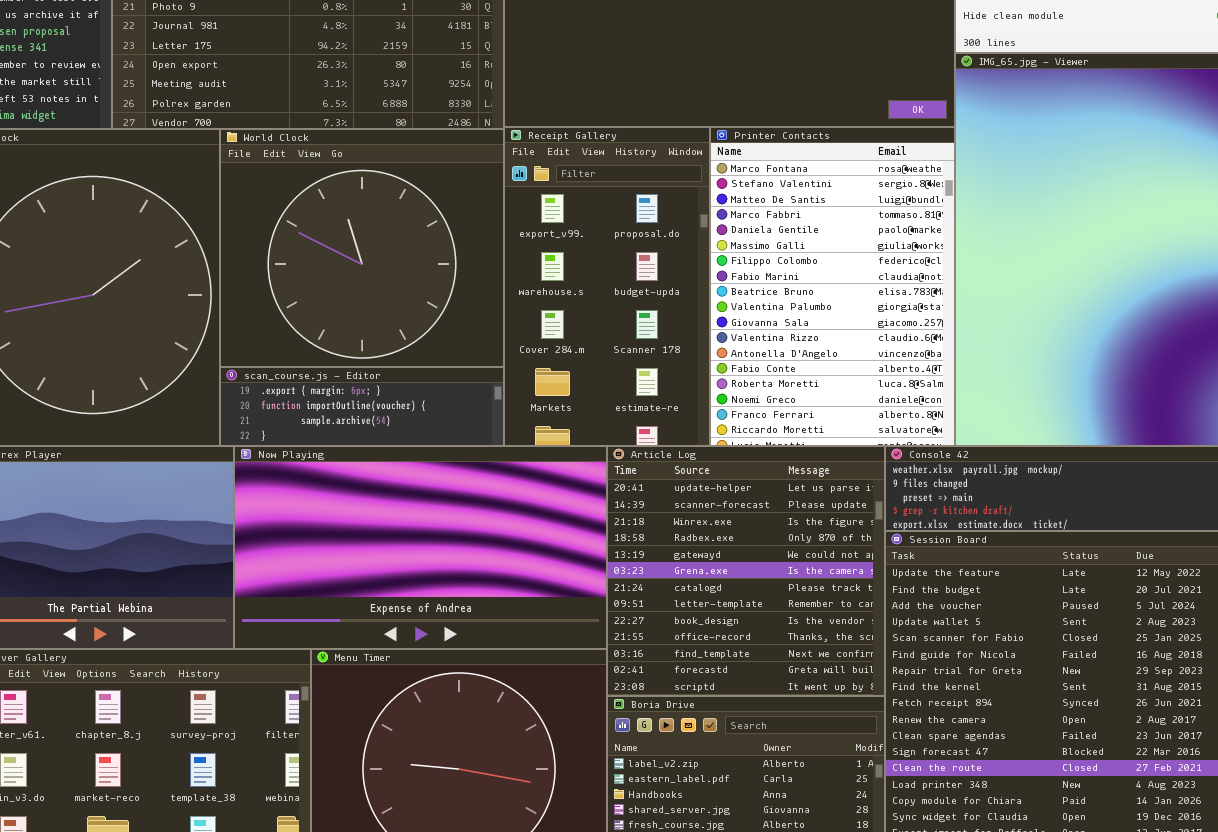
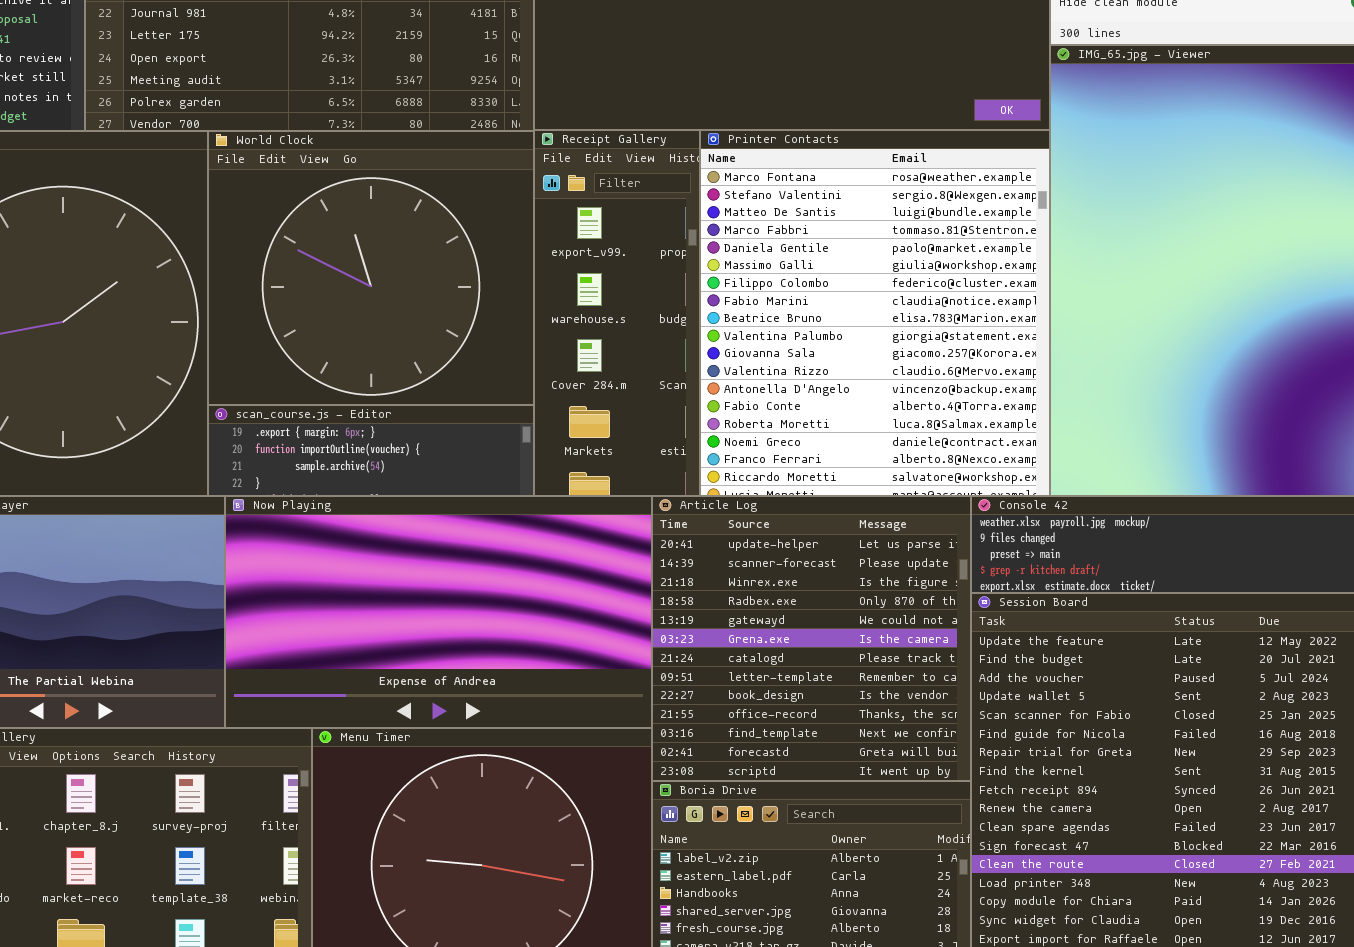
Receipt Gallery: [504,127,710,446] -> [534,130,700,496], resized
Printer Contacts: [710,127,955,446] -> [700,130,1050,496], resized

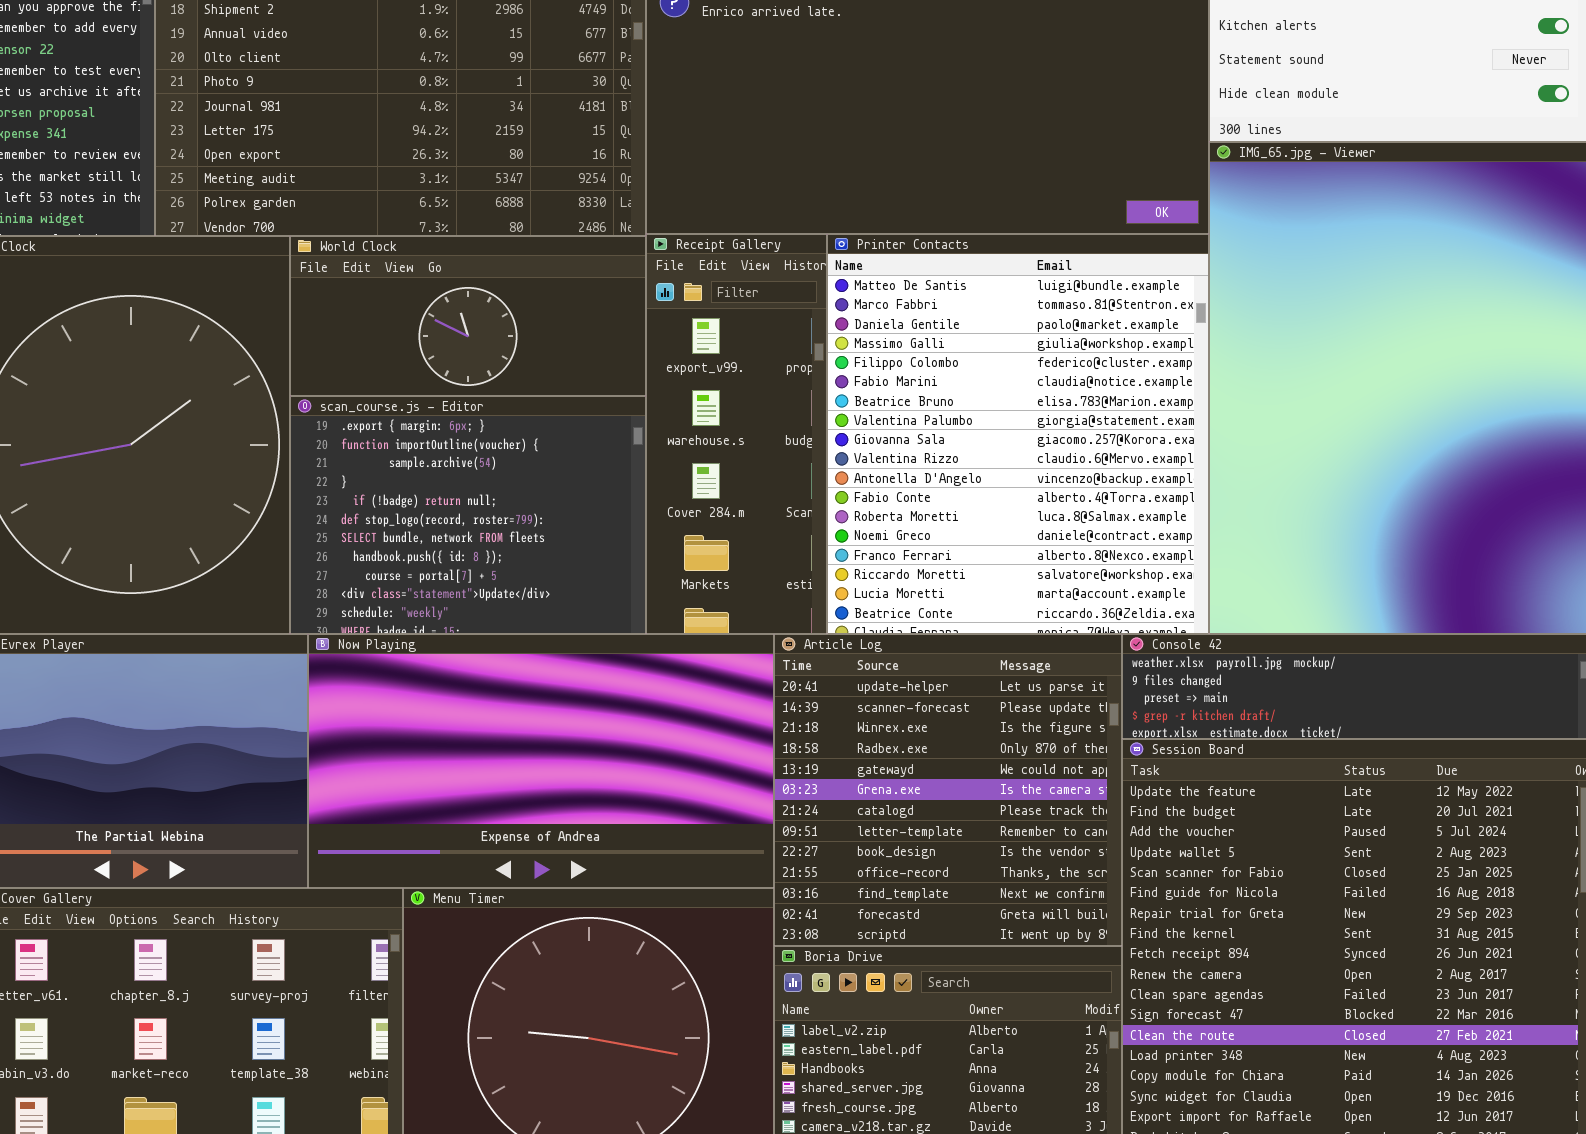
Printer Contacts: [700,130,1050,496] -> [827,234,1209,634], scrolled down 2 rows
World Clock: [208,131,534,405] -> [290,236,646,396], resized
scan_course.js - Editor: [208,405,534,496] -> [290,396,646,634], resized

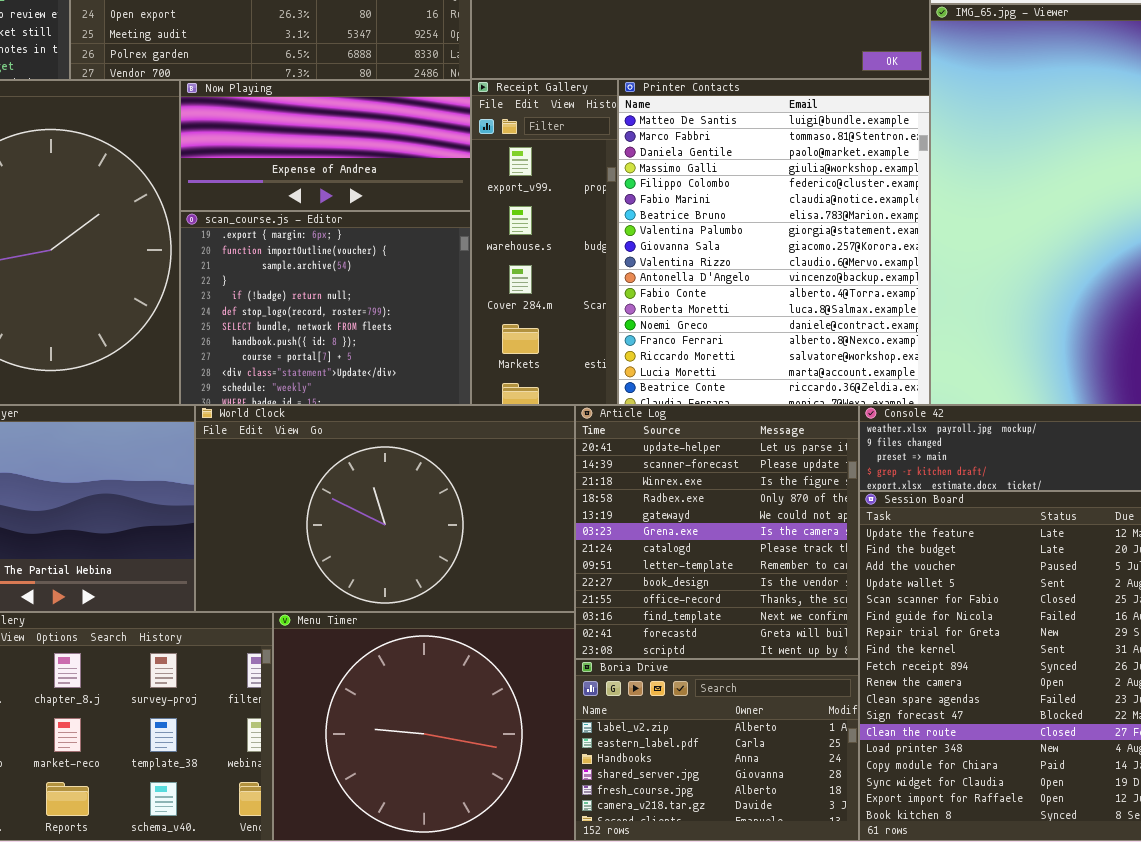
World Clock: [290,236,646,396] -> [195,405,575,612], moved, resized
Now Playing: [308,634,774,888] -> [180,80,471,211], moved, resized

